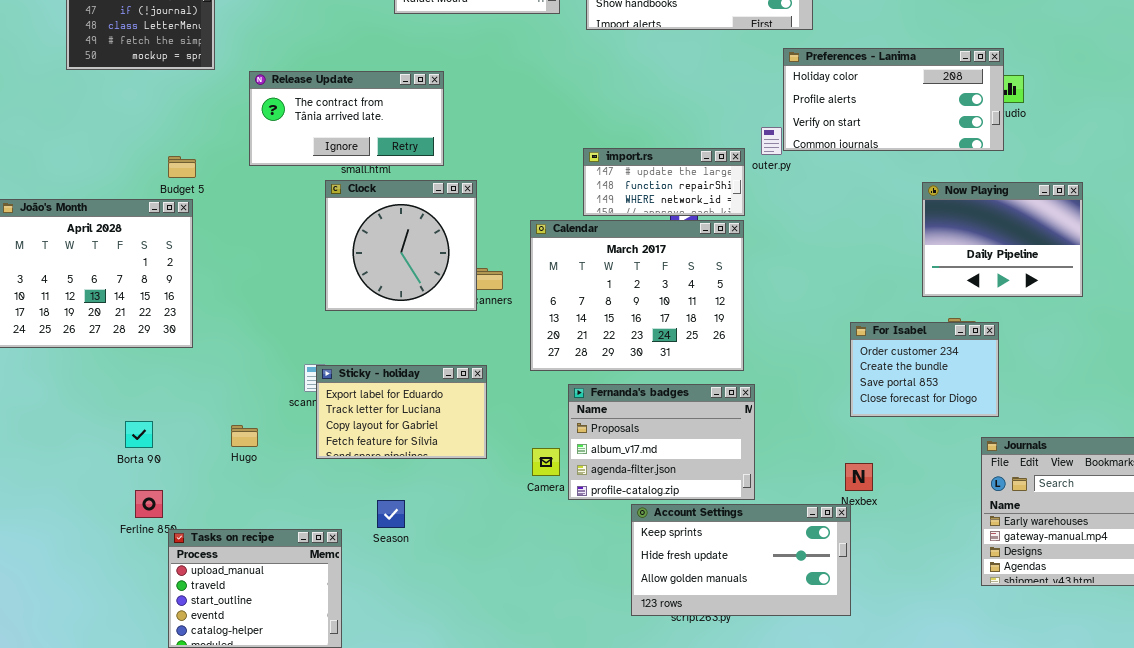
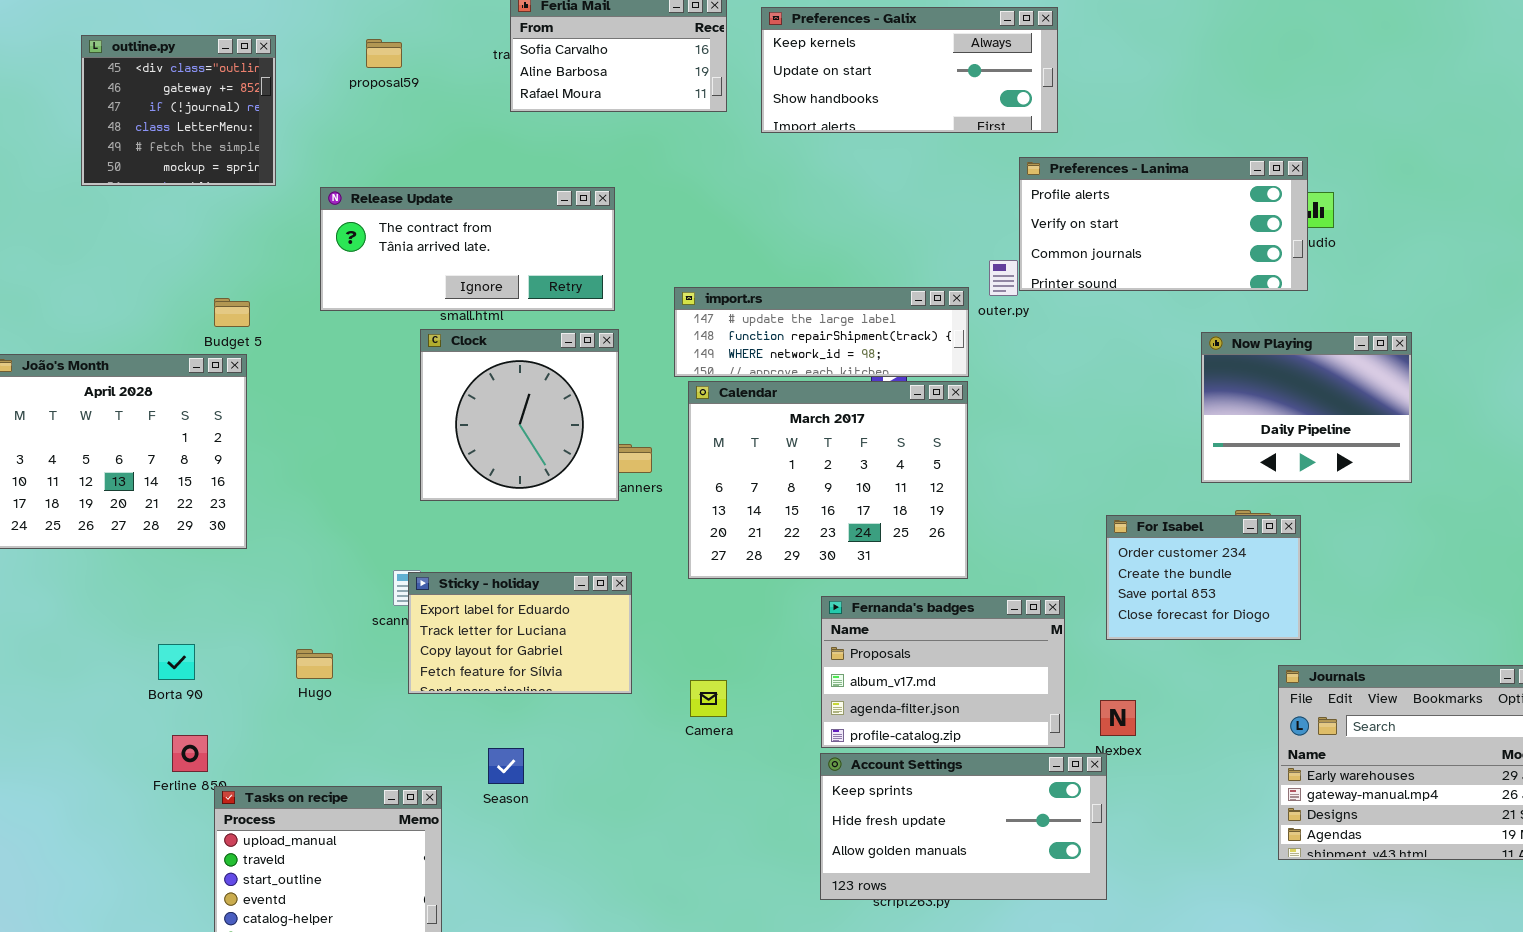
Preferences - Lanima: [783,48,1004,151] -> [1019,157,1308,291], scrolled down 1 row
Release Update: [249,71,444,166] -> [320,187,615,311], resized
import.rs: [583,148,745,216] -> [674,287,969,377], resized
Fernanda's badges: [568,384,755,500] -> [821,596,1065,748], moved

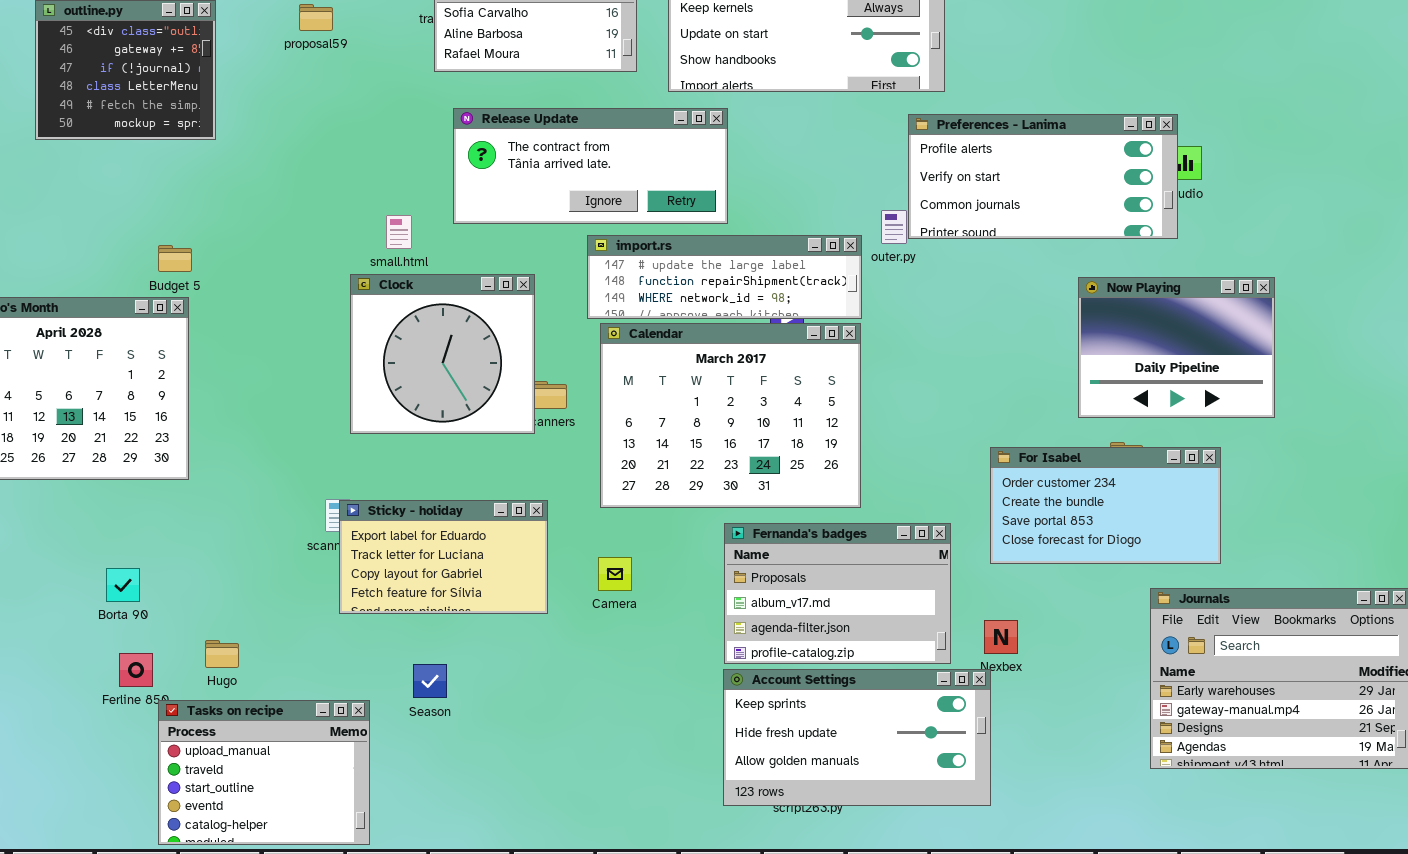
Release Update: [320,187,615,311] -> [453,108,728,224], moved
For Isabel: [1106,515,1301,640] -> [990,447,1221,564], resized
Hugo: [296,649,333,679] -> [205,640,239,668], moved
Camera: [690,680,727,717] -> [598,557,632,591], moved

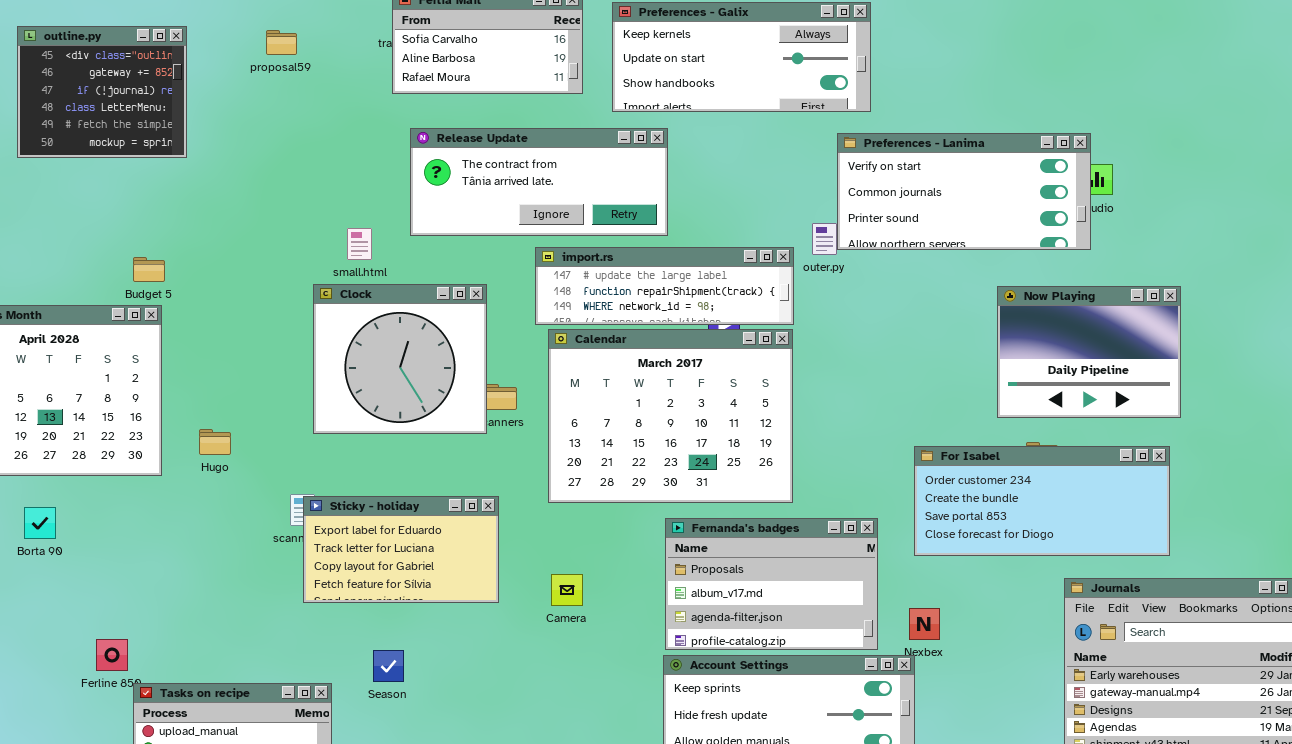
Preferences - Lanima: [908,114,1178,239] -> [837,133,1091,250], scrolled down 1 row
For Isabel: [990,447,1221,564] -> [914,446,1170,556], resized
Camera: [598,557,632,591] -> [551,574,583,606], moved
Borta 90: [106,568,140,602] -> [24,507,56,539], moved
Hugo: [205,640,239,668] -> [199,429,231,455], moved

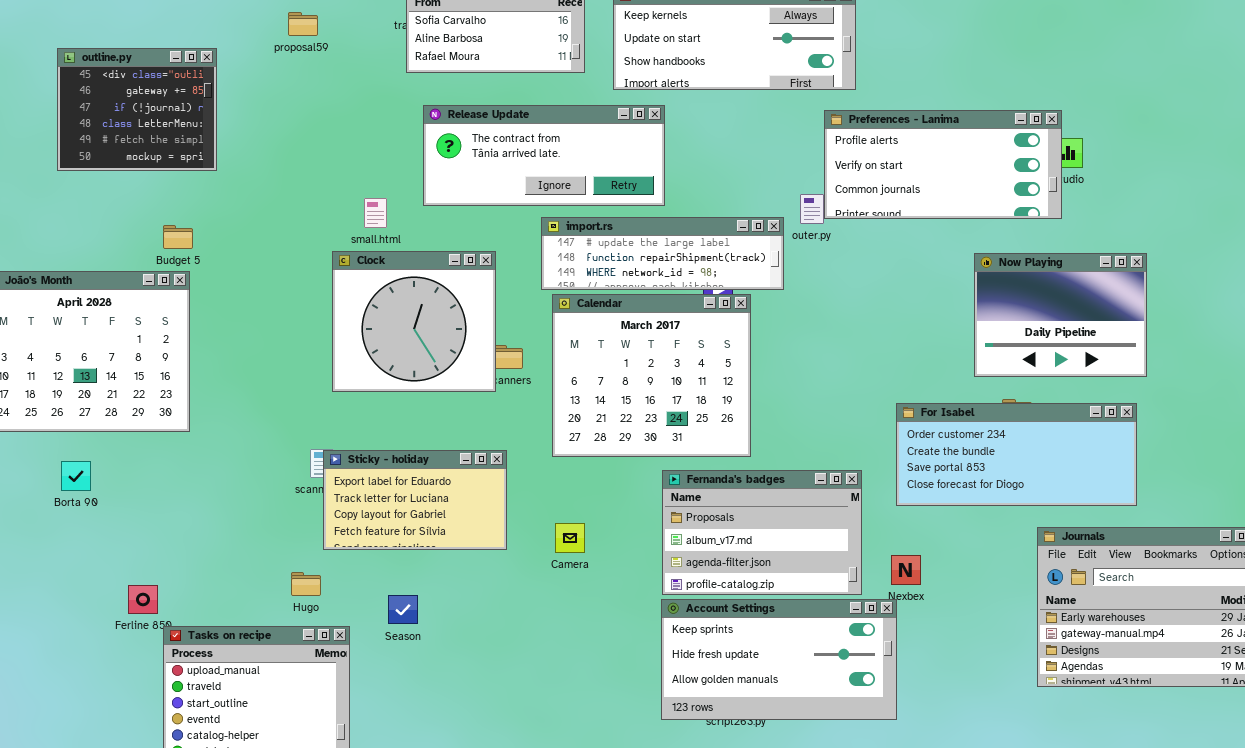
outline.py: [17,26,187,158] -> [57,48,217,171], moved
Preferences - Lanima: [837,133,1091,250] -> [824,110,1062,219], scrolled up 1 row
Calendar: [548,329,793,503] -> [552,294,751,457], resized
Hugo: [199,429,231,455] -> [291,572,321,596], moved

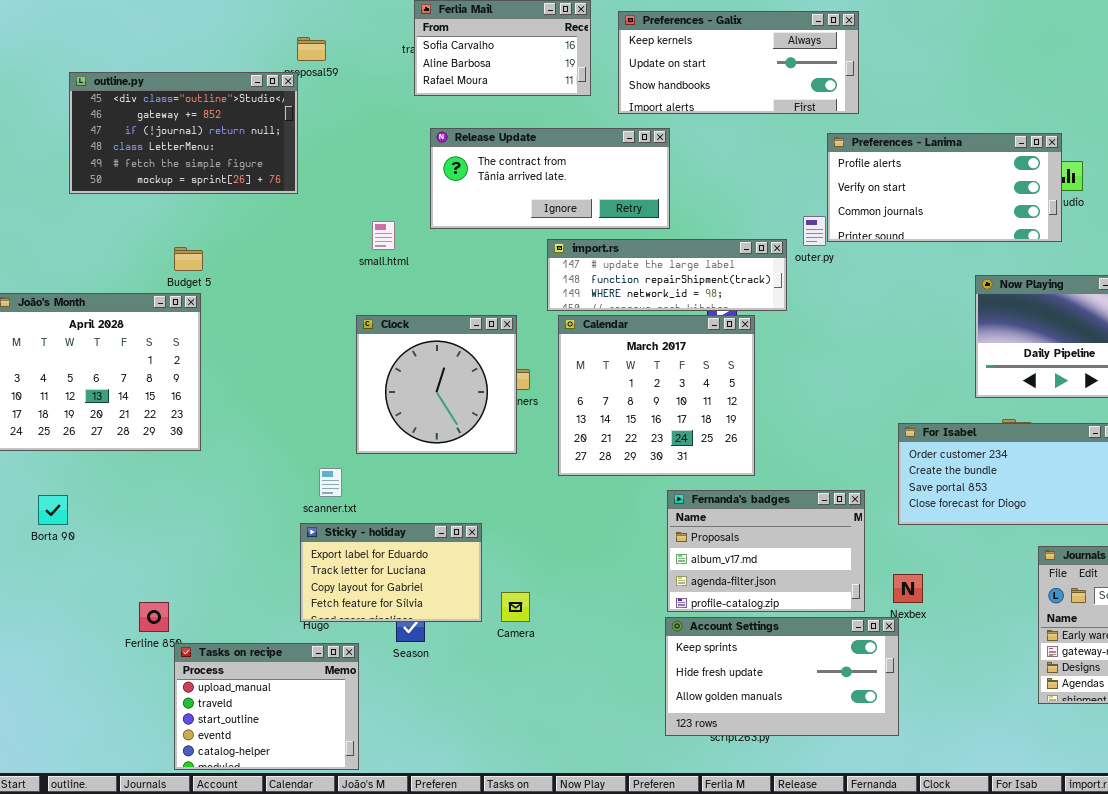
outline.py: [57,48,217,171] -> [69,72,298,194], resized
Clock: [332,251,496,392] -> [356,315,517,454], moved
Sticky - holiday: [323,450,507,550] -> [300,523,482,622], moved
Borta 90: [61,461,91,491] -> [38,495,68,525], moved
Camera: [555,523,585,553] -> [501,592,530,622], moved

